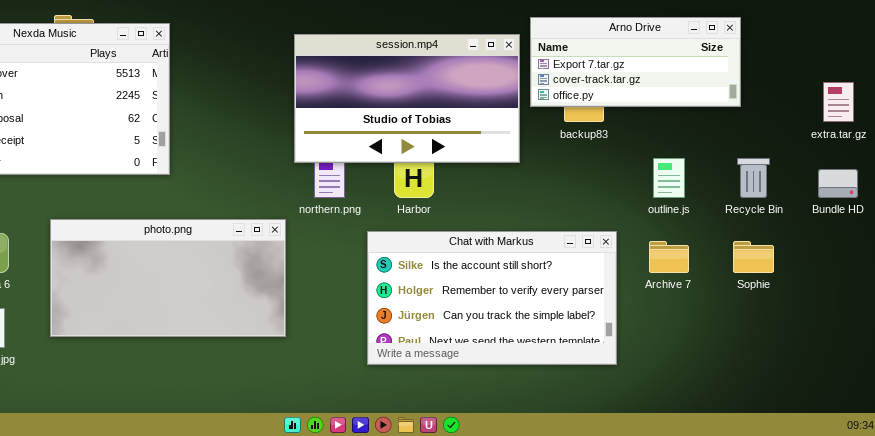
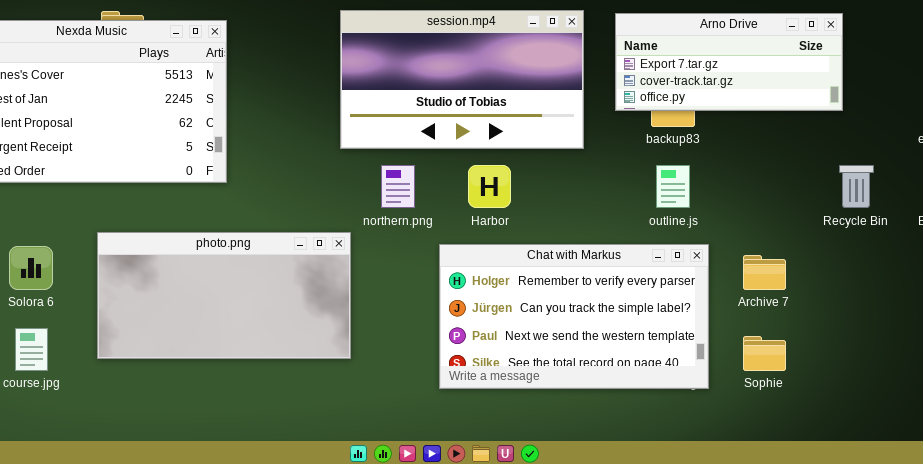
session.mp4: [294,34,520,163] -> [340,10,584,149], moved
outline.js: [653,158,685,198] -> [656,165,690,208], moved
Chat with Markus: [367,231,617,365] -> [439,244,709,389], scrolled down 1 row
Sophie: [733,241,774,273] -> [743,336,786,371], moved

